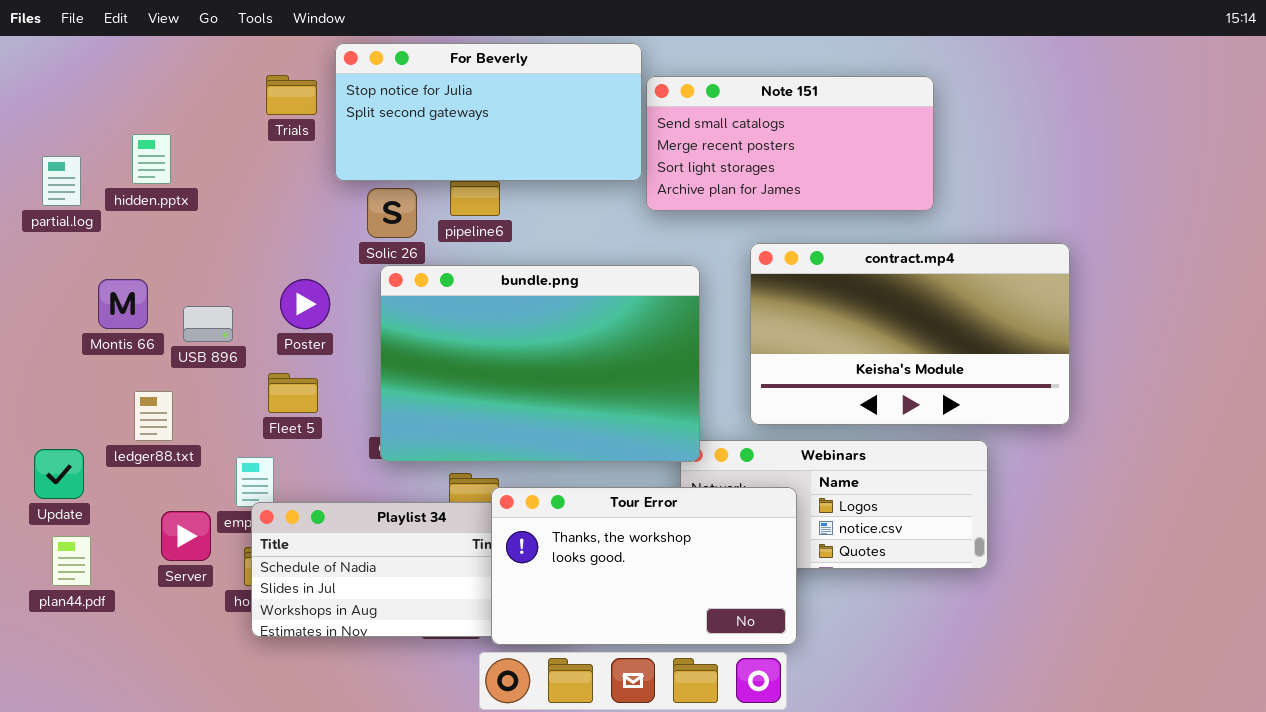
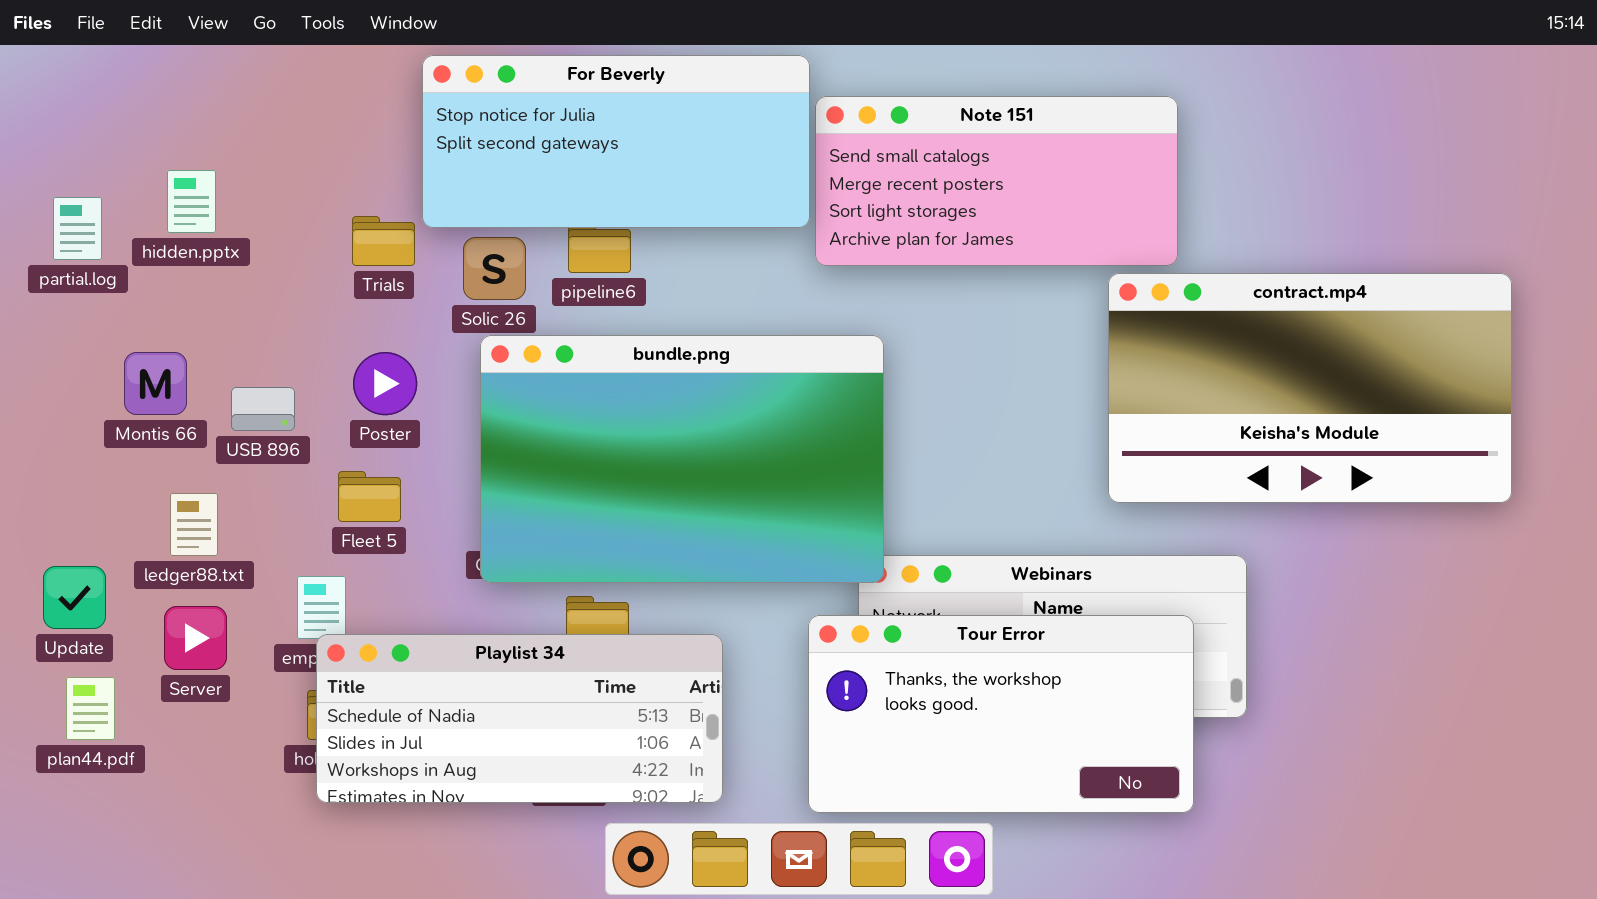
Trials: [266,75,317,115] -> [352,216,415,266], moved
contract.mp4: [750,243,1070,425] -> [1108,273,1512,503], moved
Tour Error: [491,487,797,645] -> [808,615,1194,813], moved
Server: [161,511,211,561] -> [164,606,227,670], moved

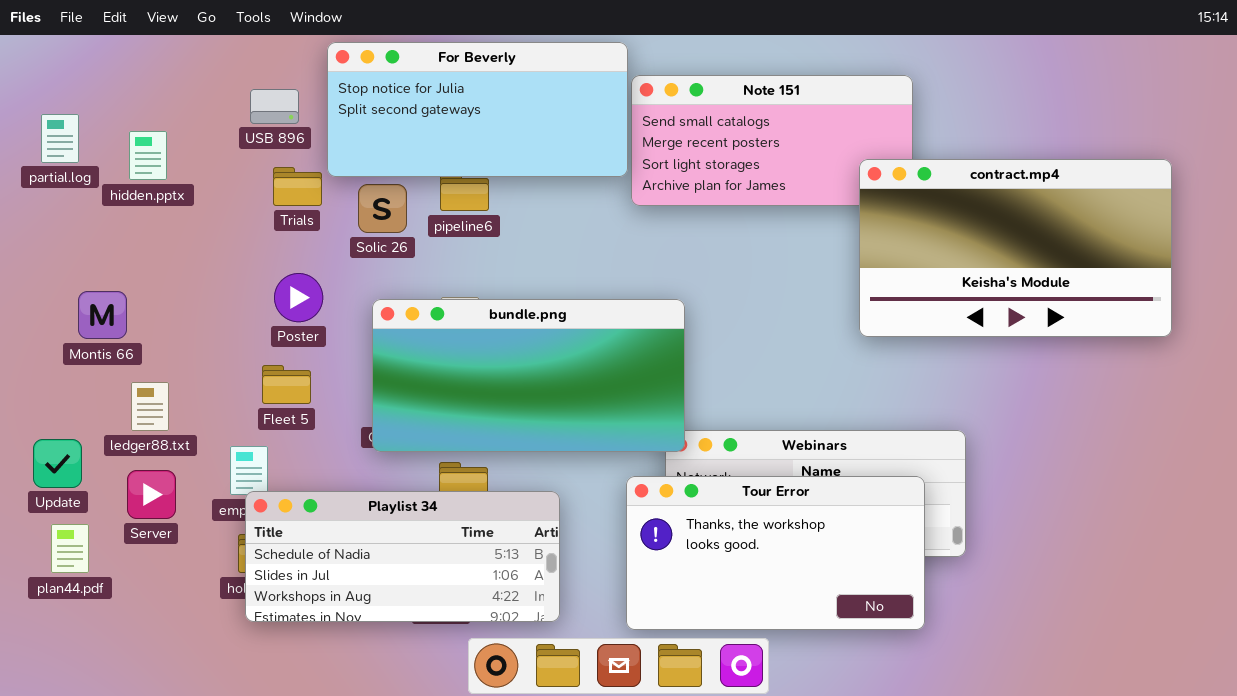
partial.log: [53,197,102,260] -> [41,114,79,163], moved
contract.mp4: [1108,273,1512,503] -> [859,159,1172,337], moved
bundle.png: [480,335,884,583] -> [372,299,685,452], resized
Montis 66: [124,352,187,415] -> [78,291,127,339], moved
USB 896: [231,387,295,431] -> [250,89,299,124], moved

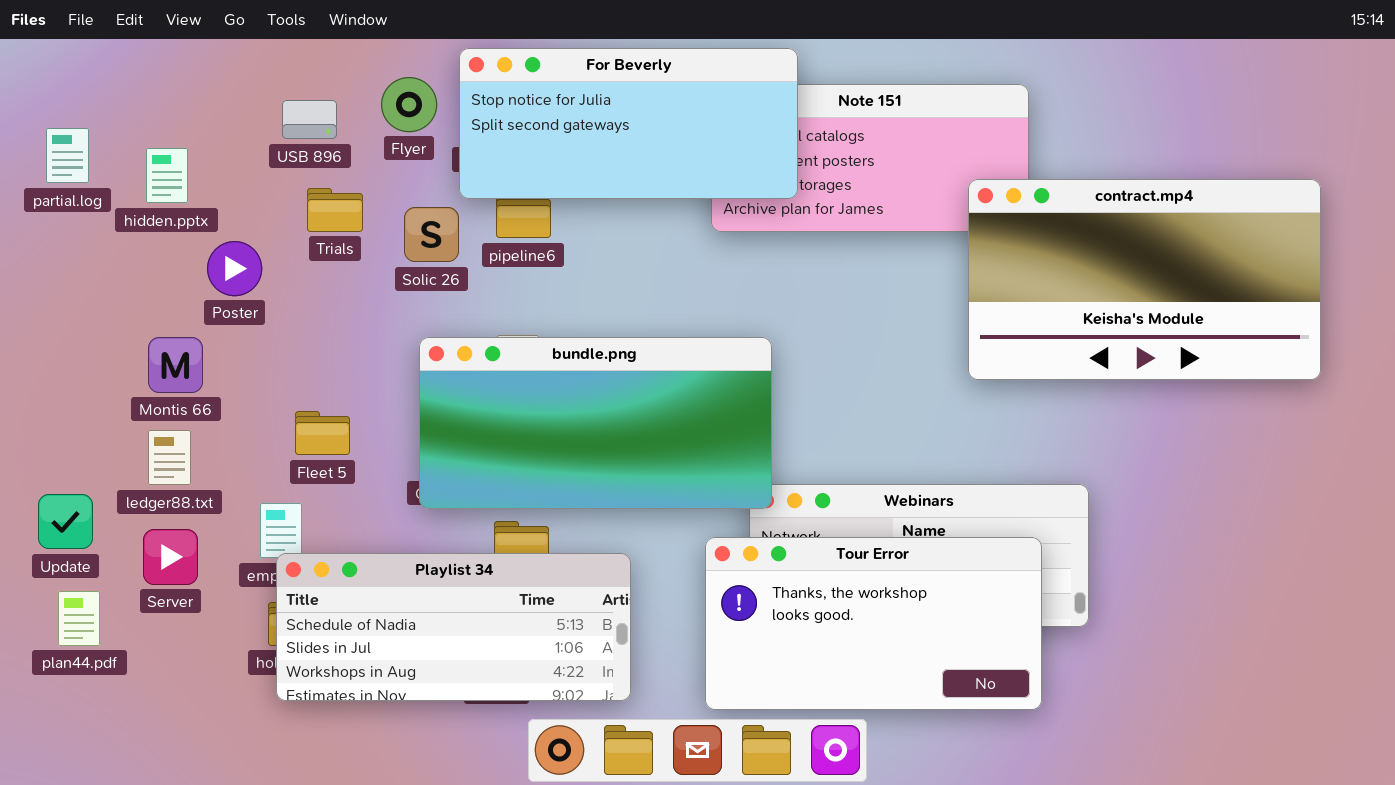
For Beverly: [327,42,628,177] -> [459,48,798,199], moved
Poster: [274,273,323,322] -> [207,241,262,296], moved
Montis 66: [78,291,127,339] -> [148,337,203,393], moved

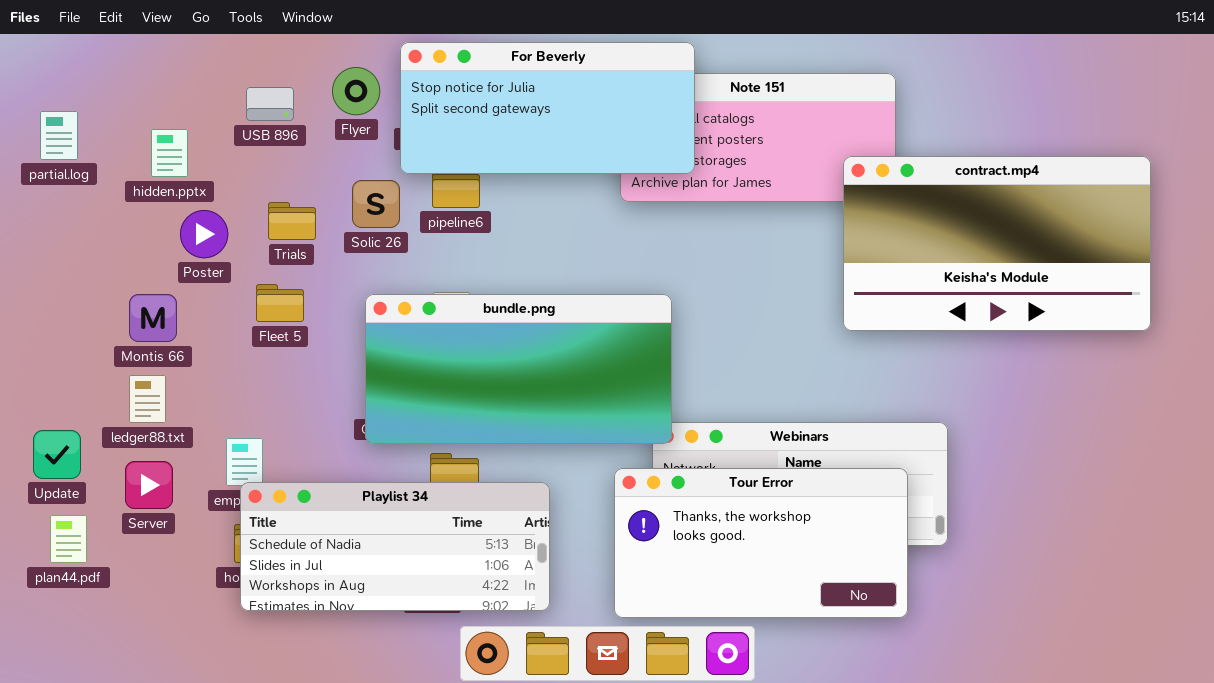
hidden.pptx: [146,148,188,203] -> [151,129,188,177], moved
Trials: [307,188,363,232] -> [268,202,316,240], moved
Fleet 5: [295,411,350,455] -> [256,284,304,322], moved

